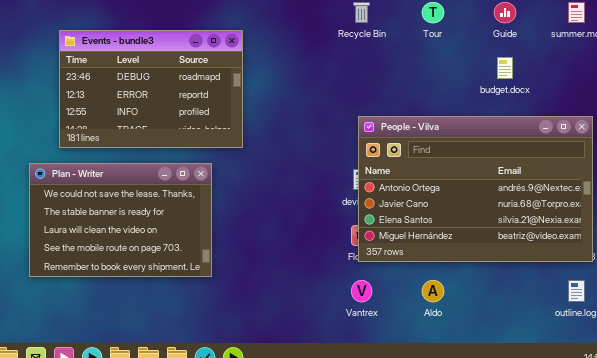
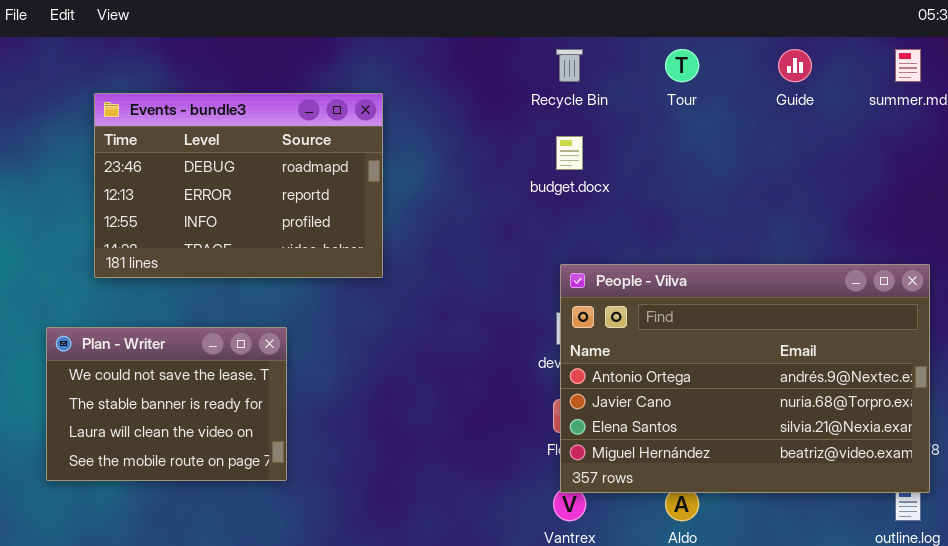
budget.docx: [497,57,513,79] -> [556,136,583,170], moved
People - Vilva: [358,116,593,262] -> [560,264,930,493], moved
Plan - Writer: [29,163,212,277] -> [46,327,287,481], resized

